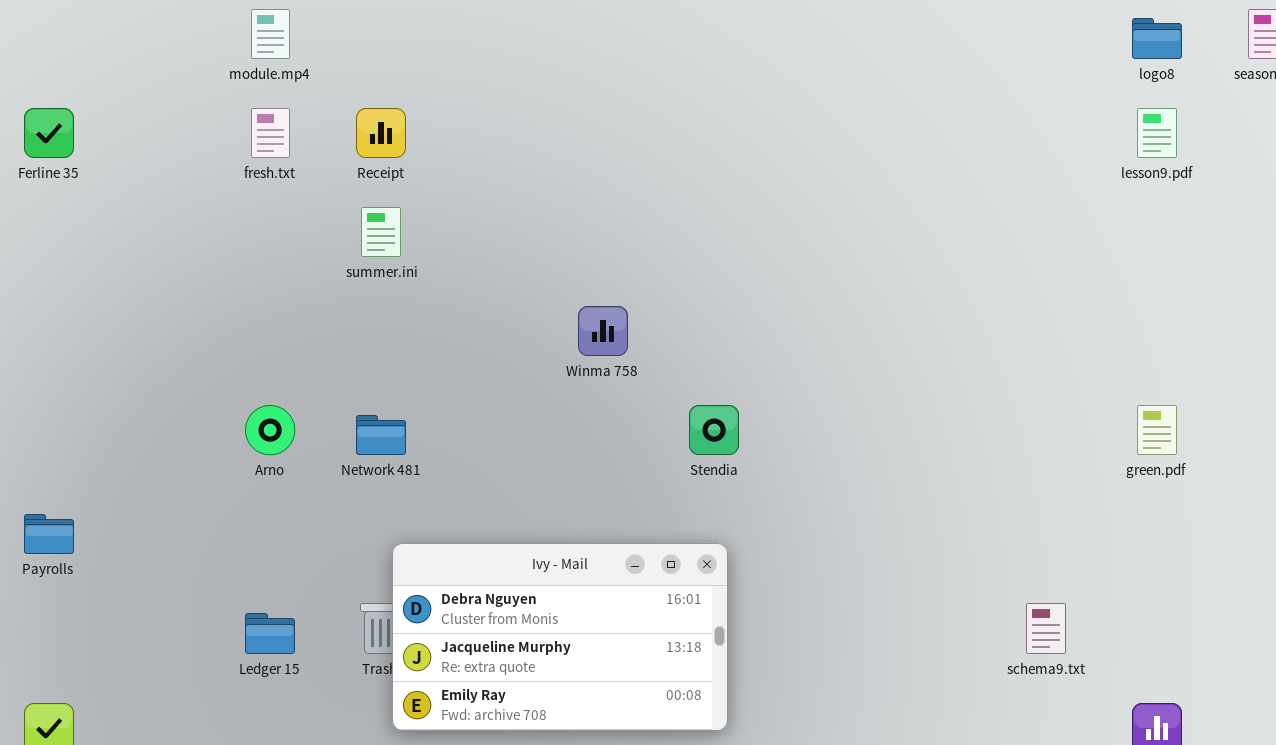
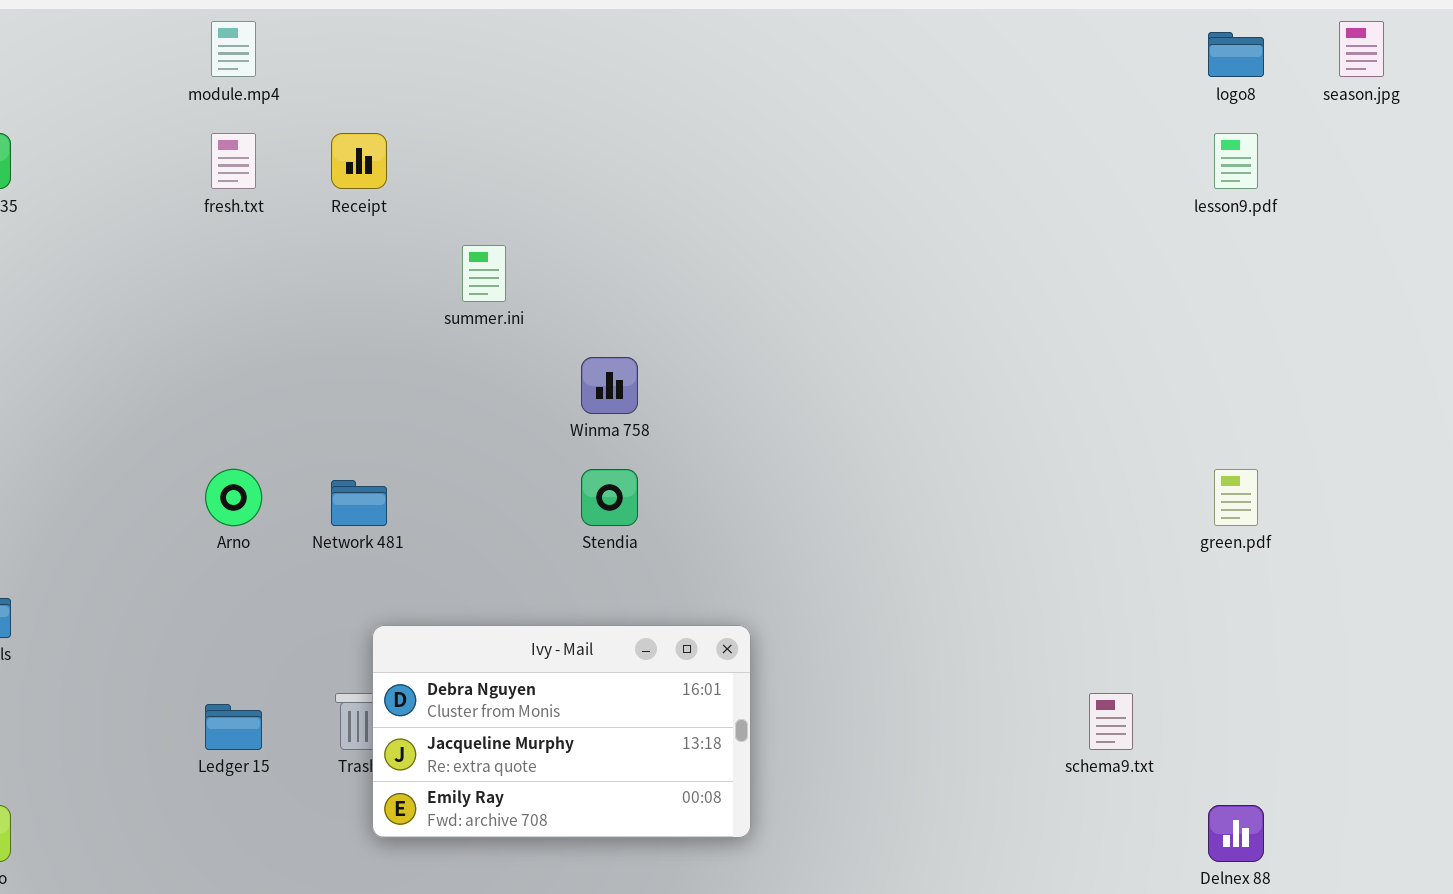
summer.ini: [361,207,401,257] -> [462,245,506,302], moved
Stendia: [689,405,739,455] -> [581,469,638,526], moved

